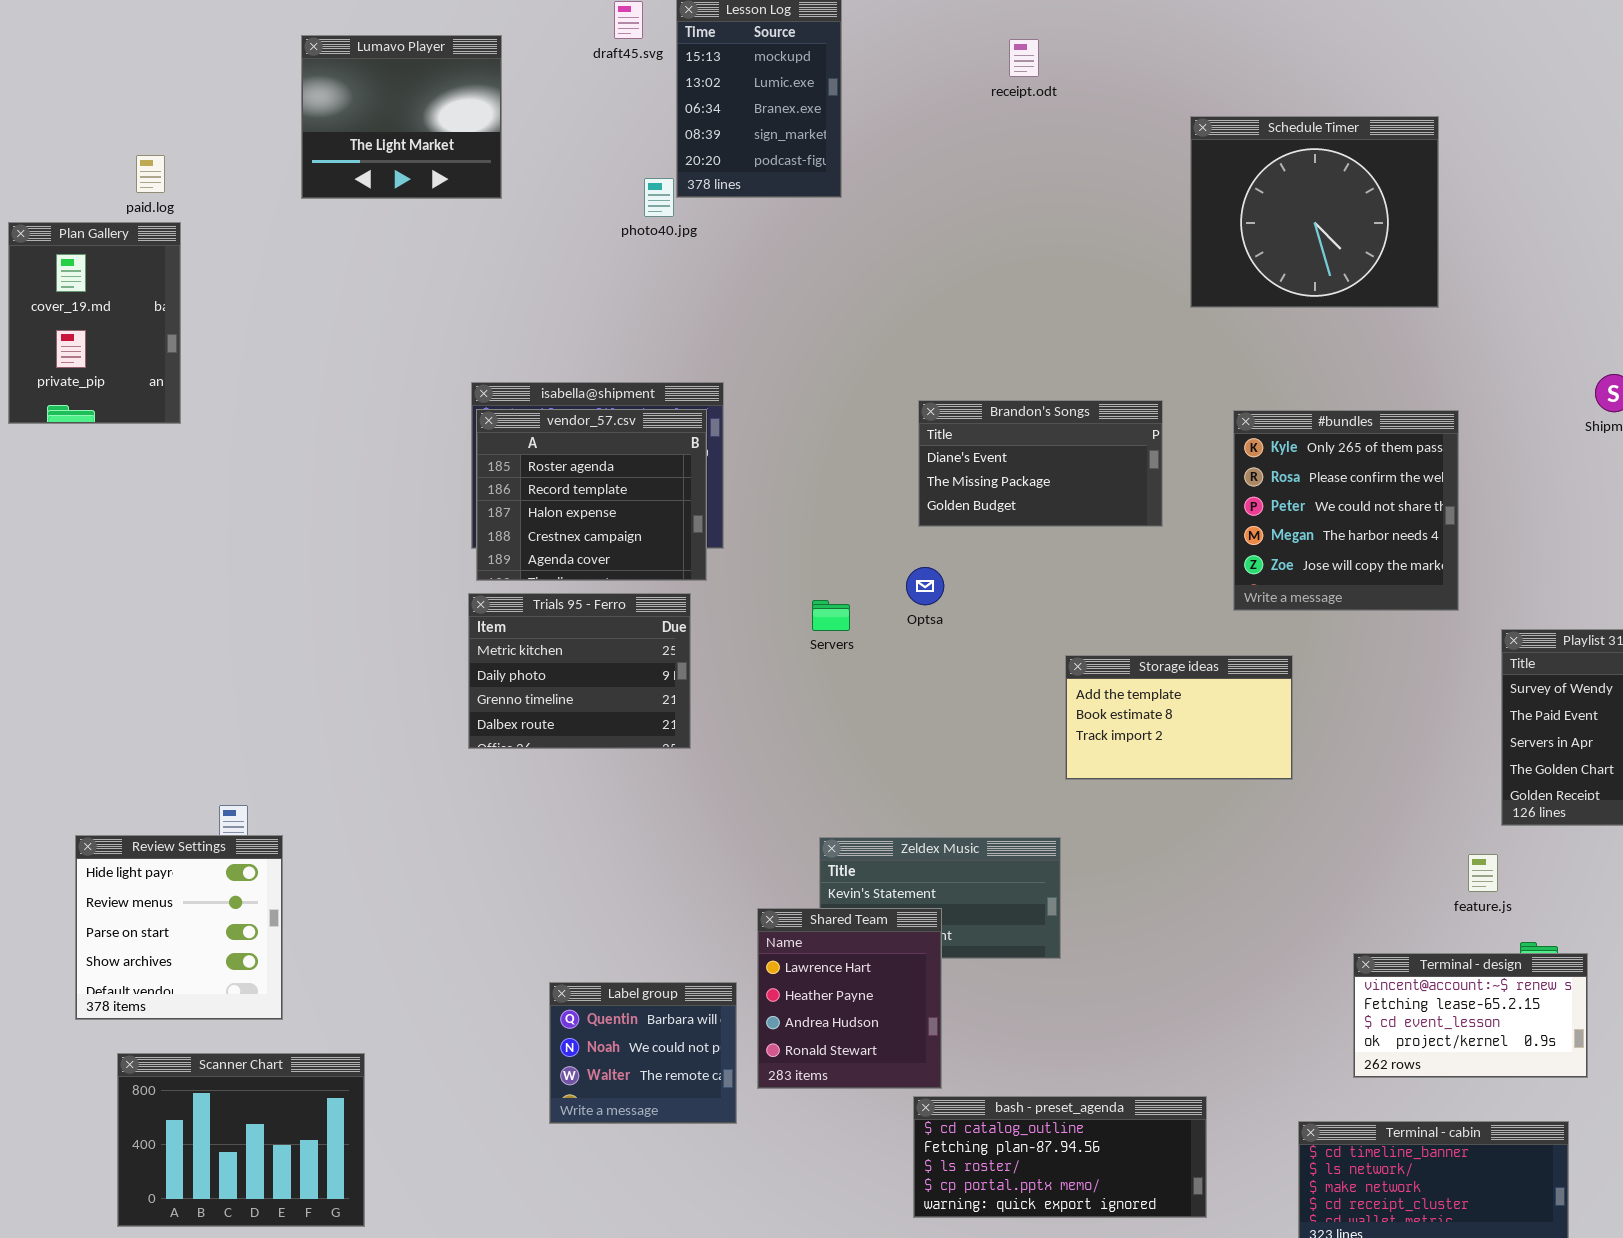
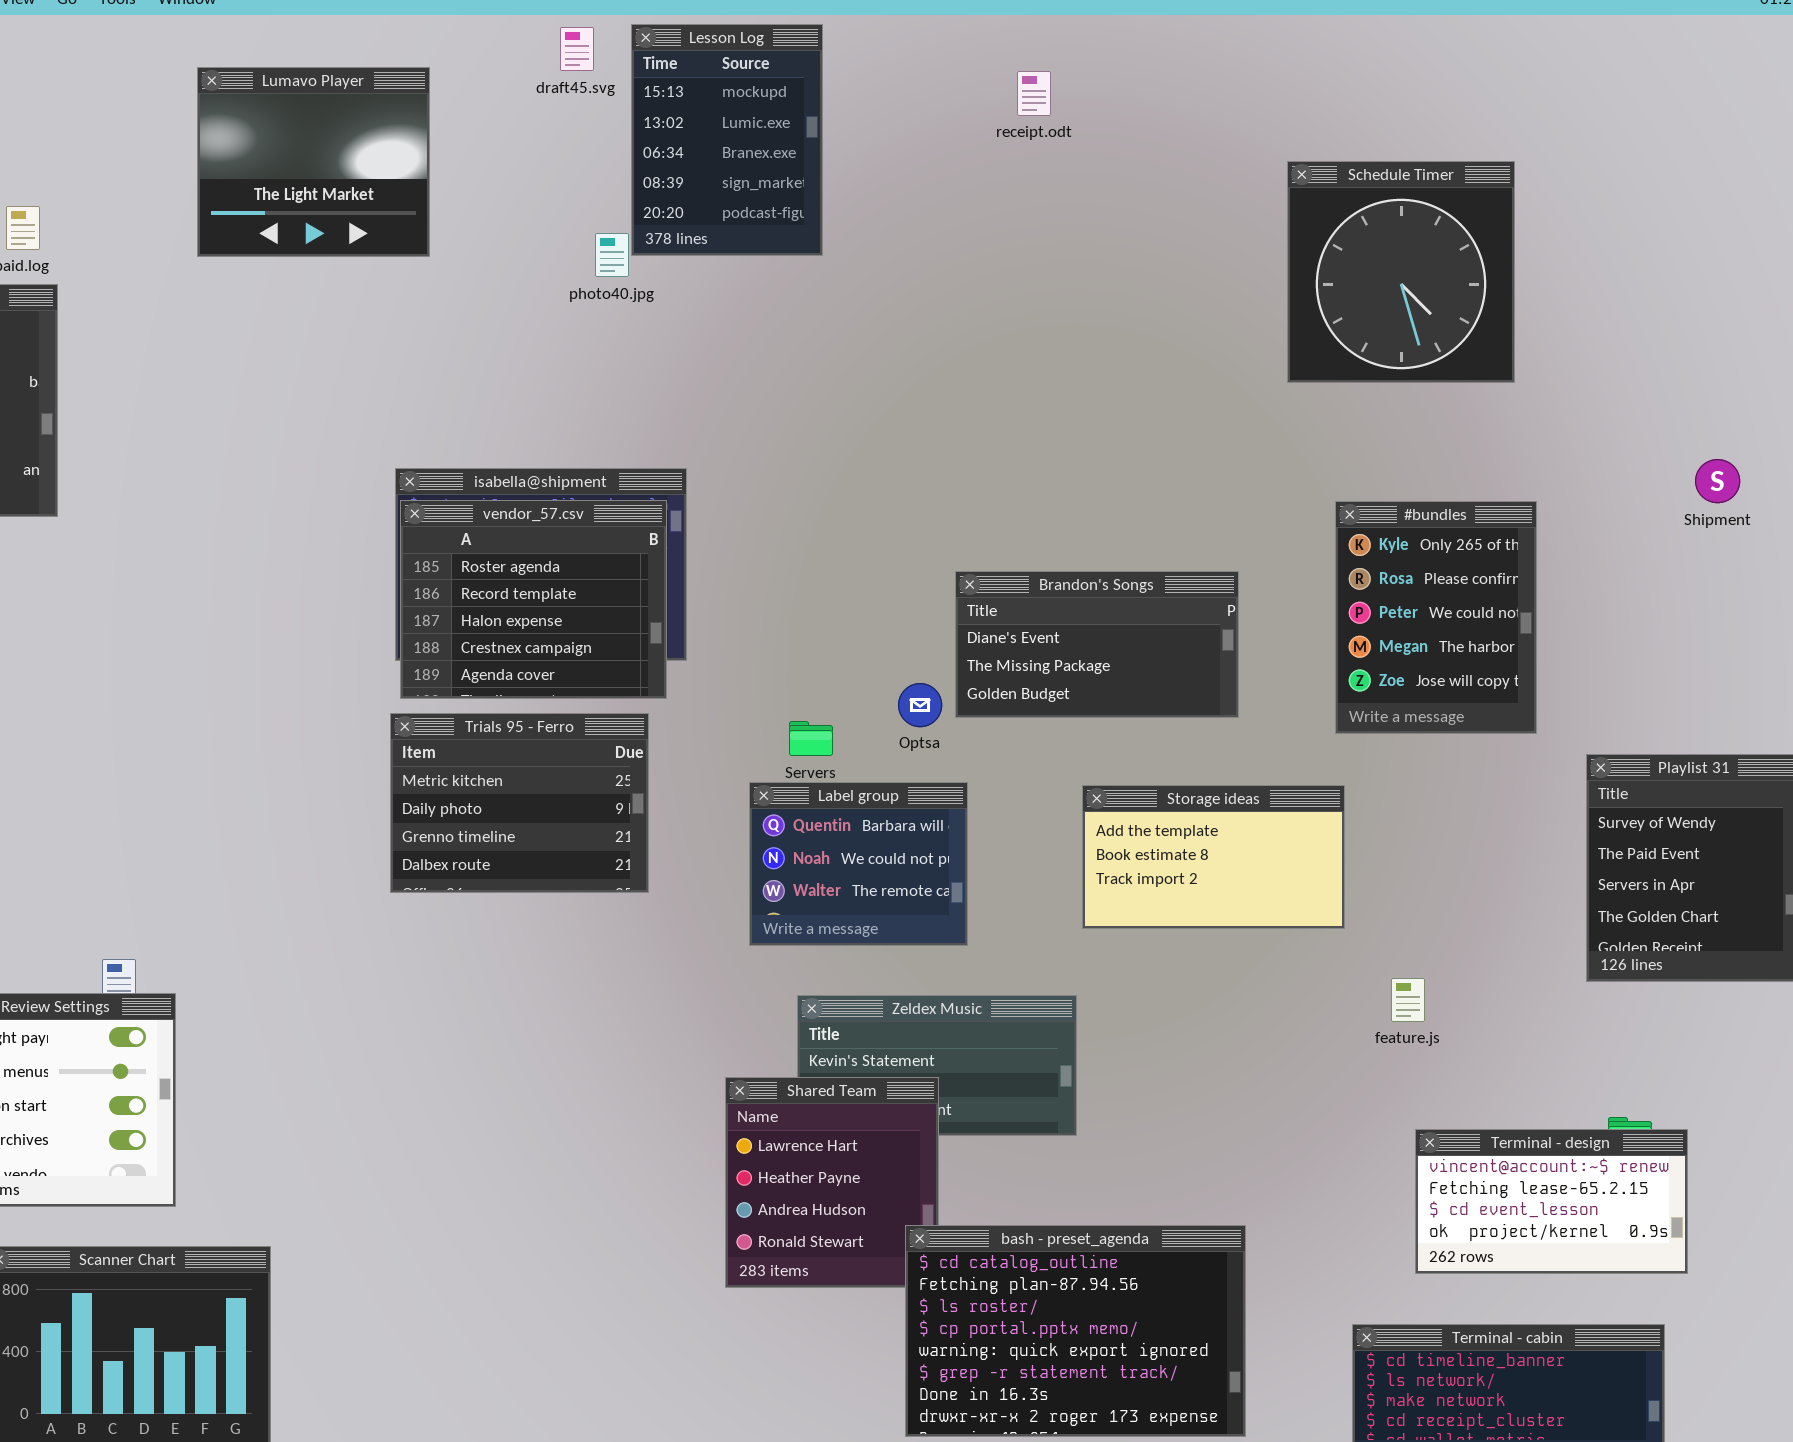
Schedule Timer: [1190,116,1439,308] -> [1287,161,1515,383], resized
Brandon's Songs: [918,400,1163,527] -> [955,571,1239,718], moved
#bundles: [1233,410,1459,611] -> [1335,501,1537,734], resized
feature.js: [1468,854,1498,892] -> [1391,978,1425,1022], moved
Label group: [549,982,737,1124] -> [749,782,968,946], moved
bash - preset_agenda: [913,1096,1207,1218] -> [905,1225,1246,1437], resized

